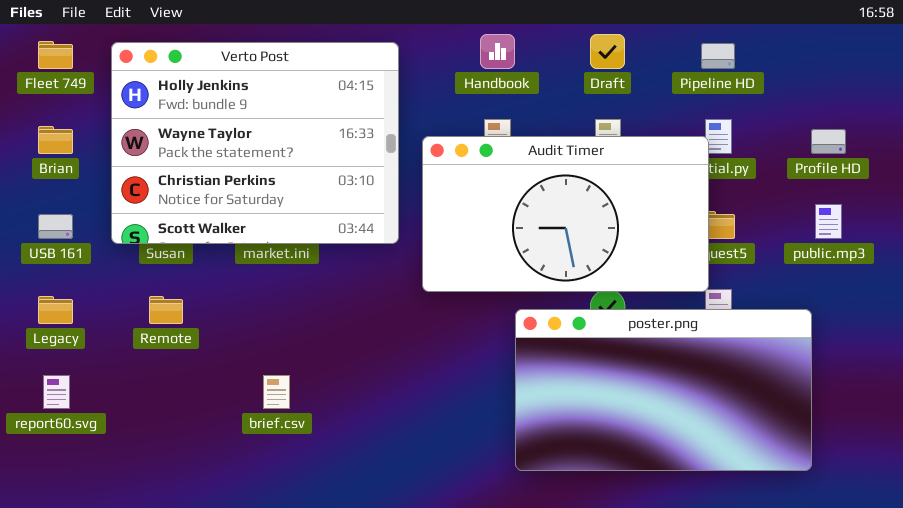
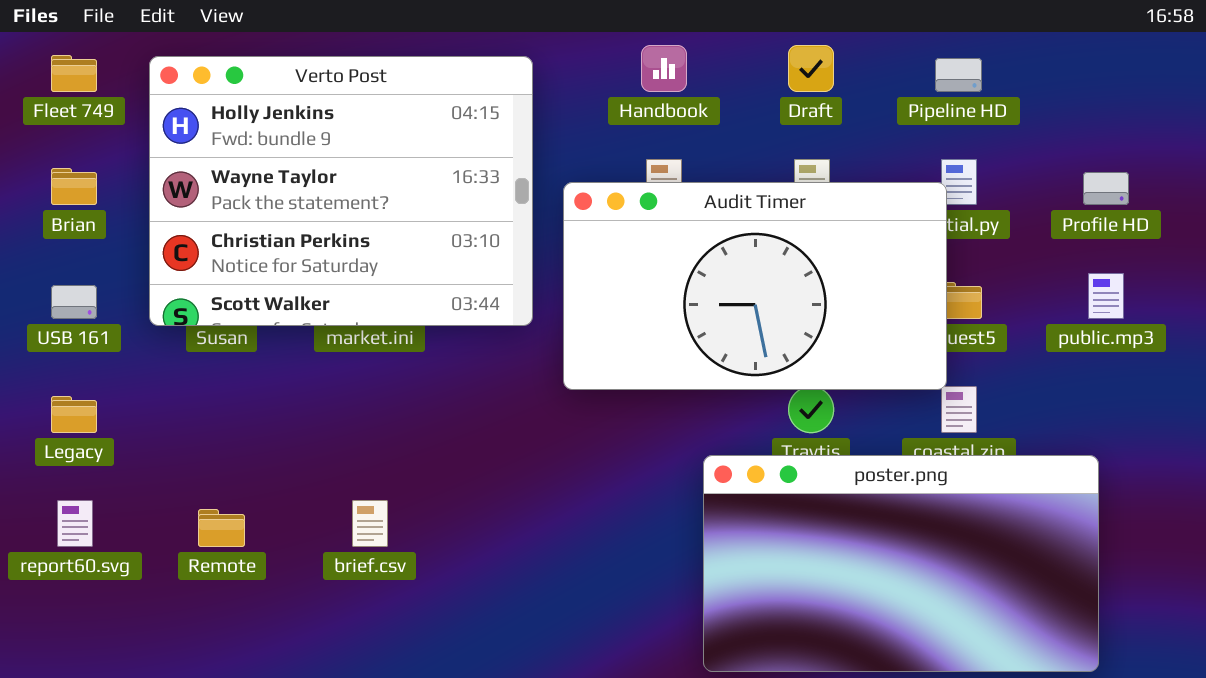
Remote: [149,296,183,324] -> [198,509,245,547], moved
poster.png: [515,309,812,471] -> [703,455,1099,672], moved

